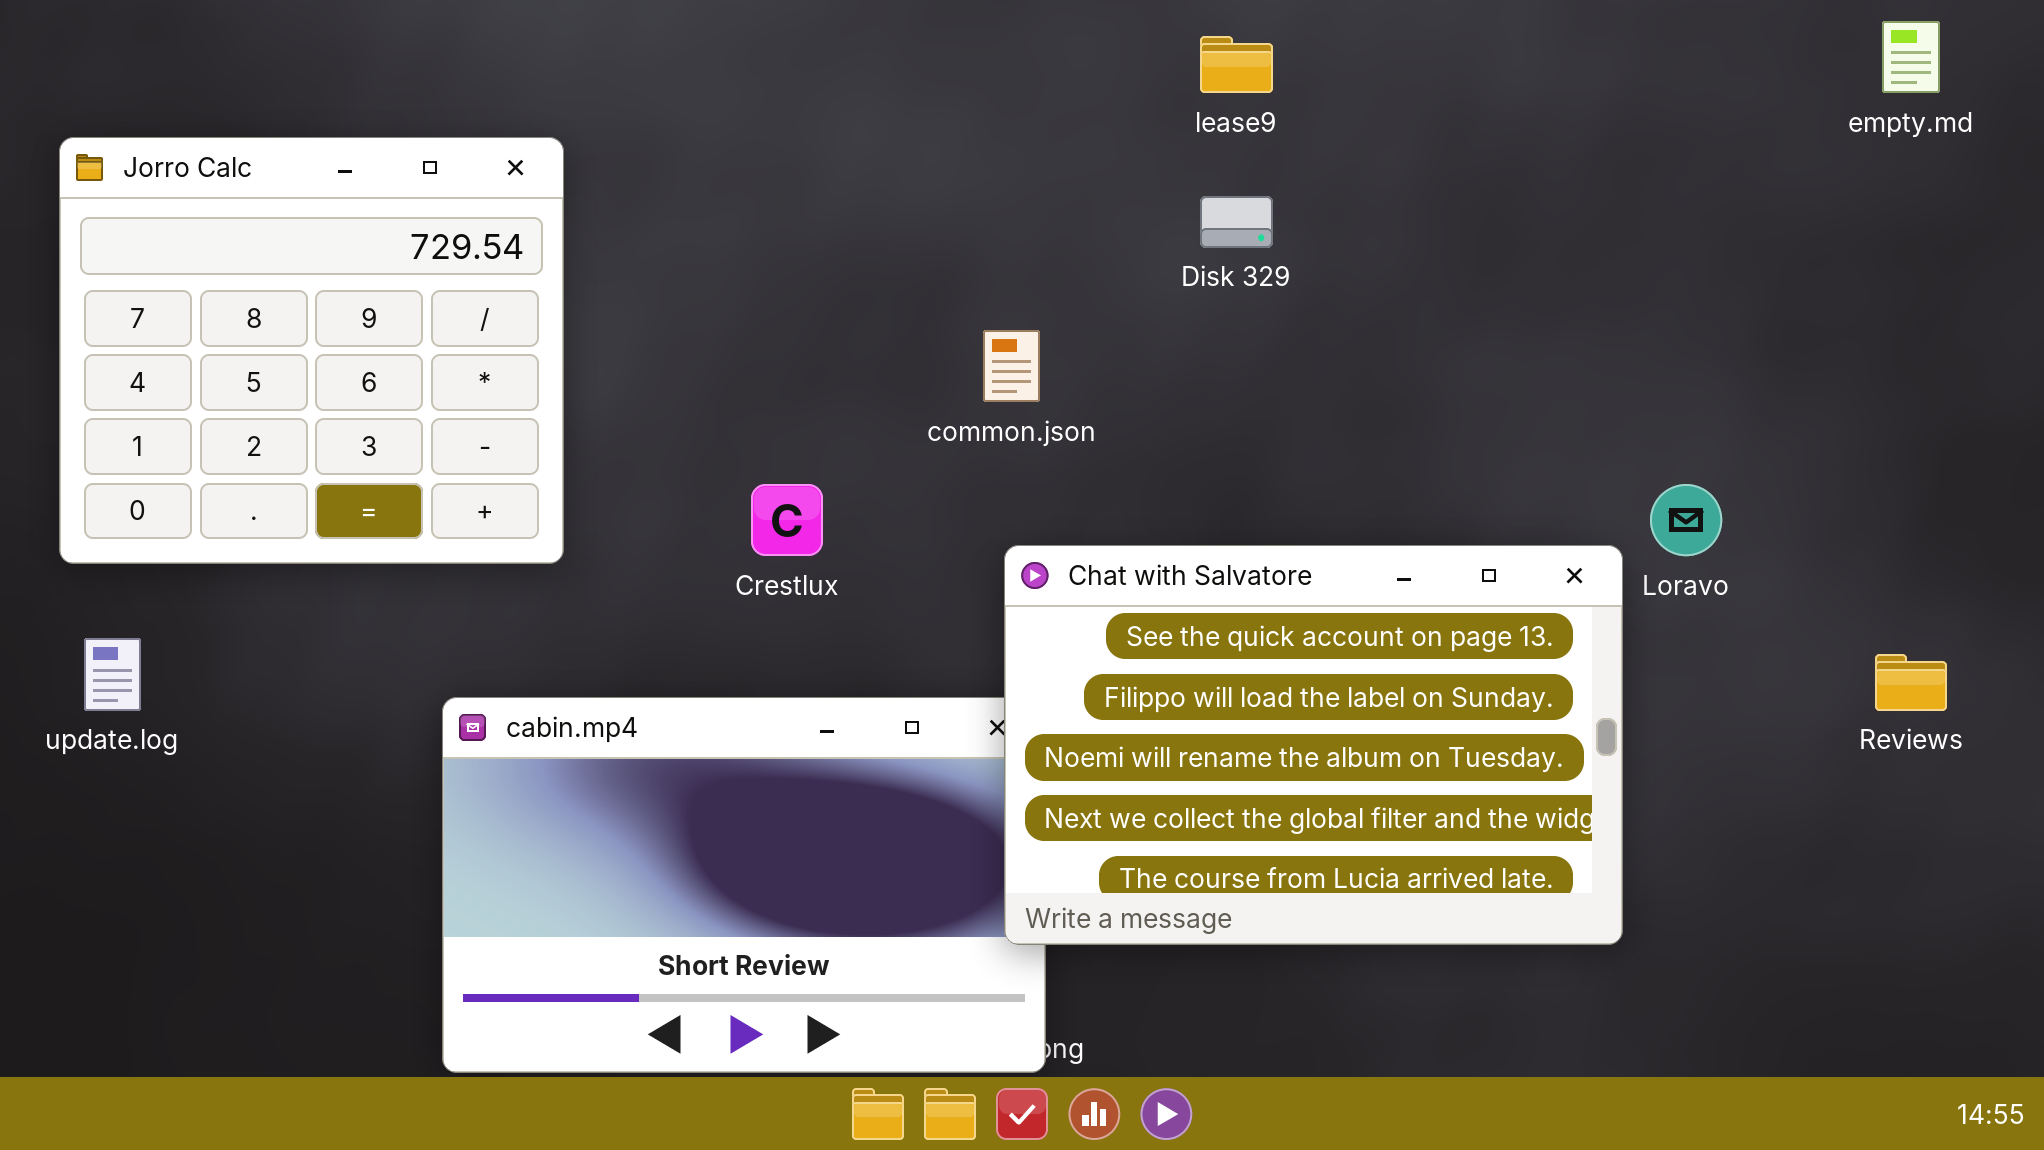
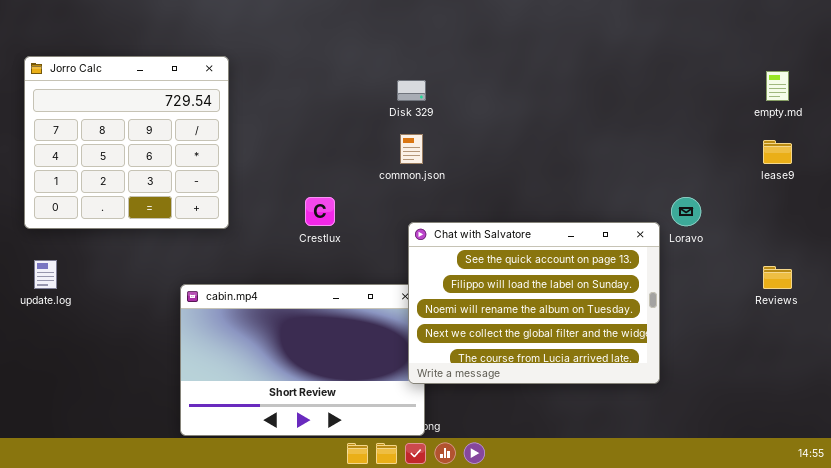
empty.md: [1882,21,1940,93] -> [766,71,789,101], moved
lease9: [1200,36,1273,93] -> [763,140,792,164], moved
Disk 329: [1200,196,1273,248] -> [397,80,426,101], moved

